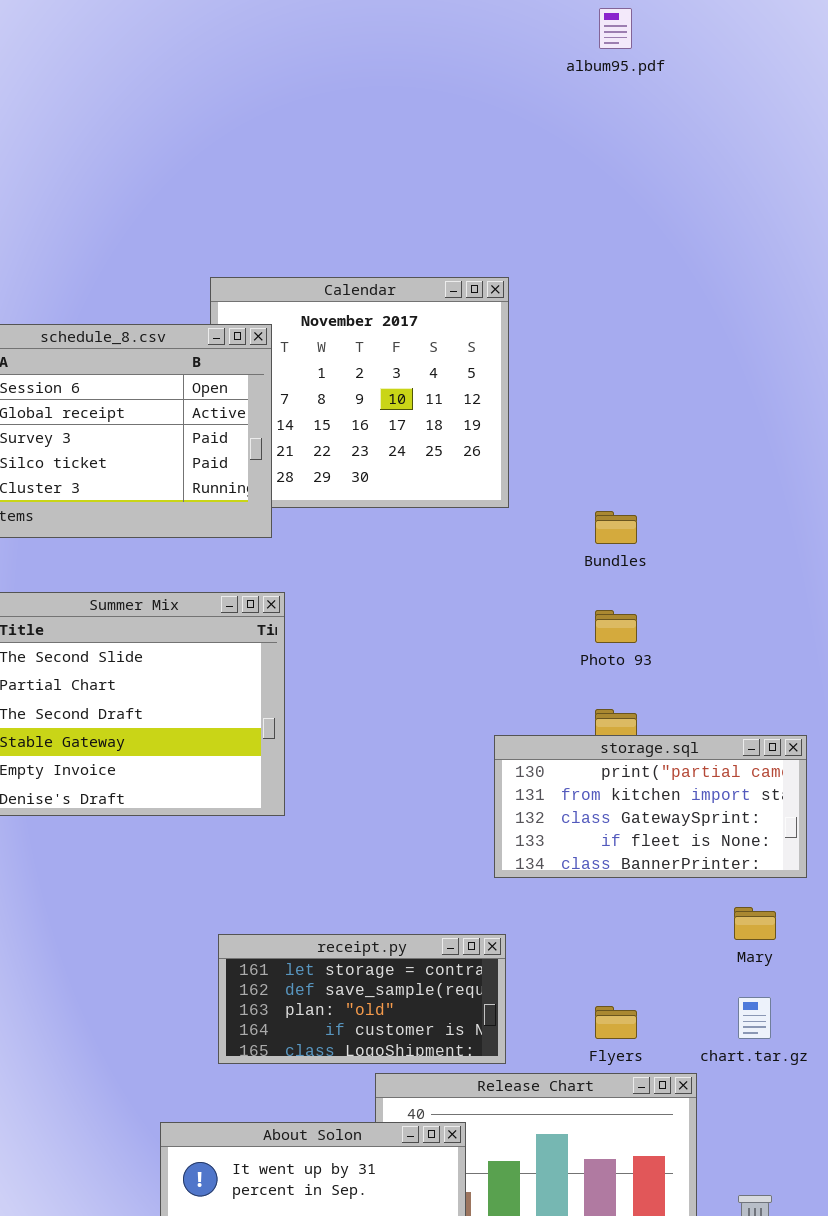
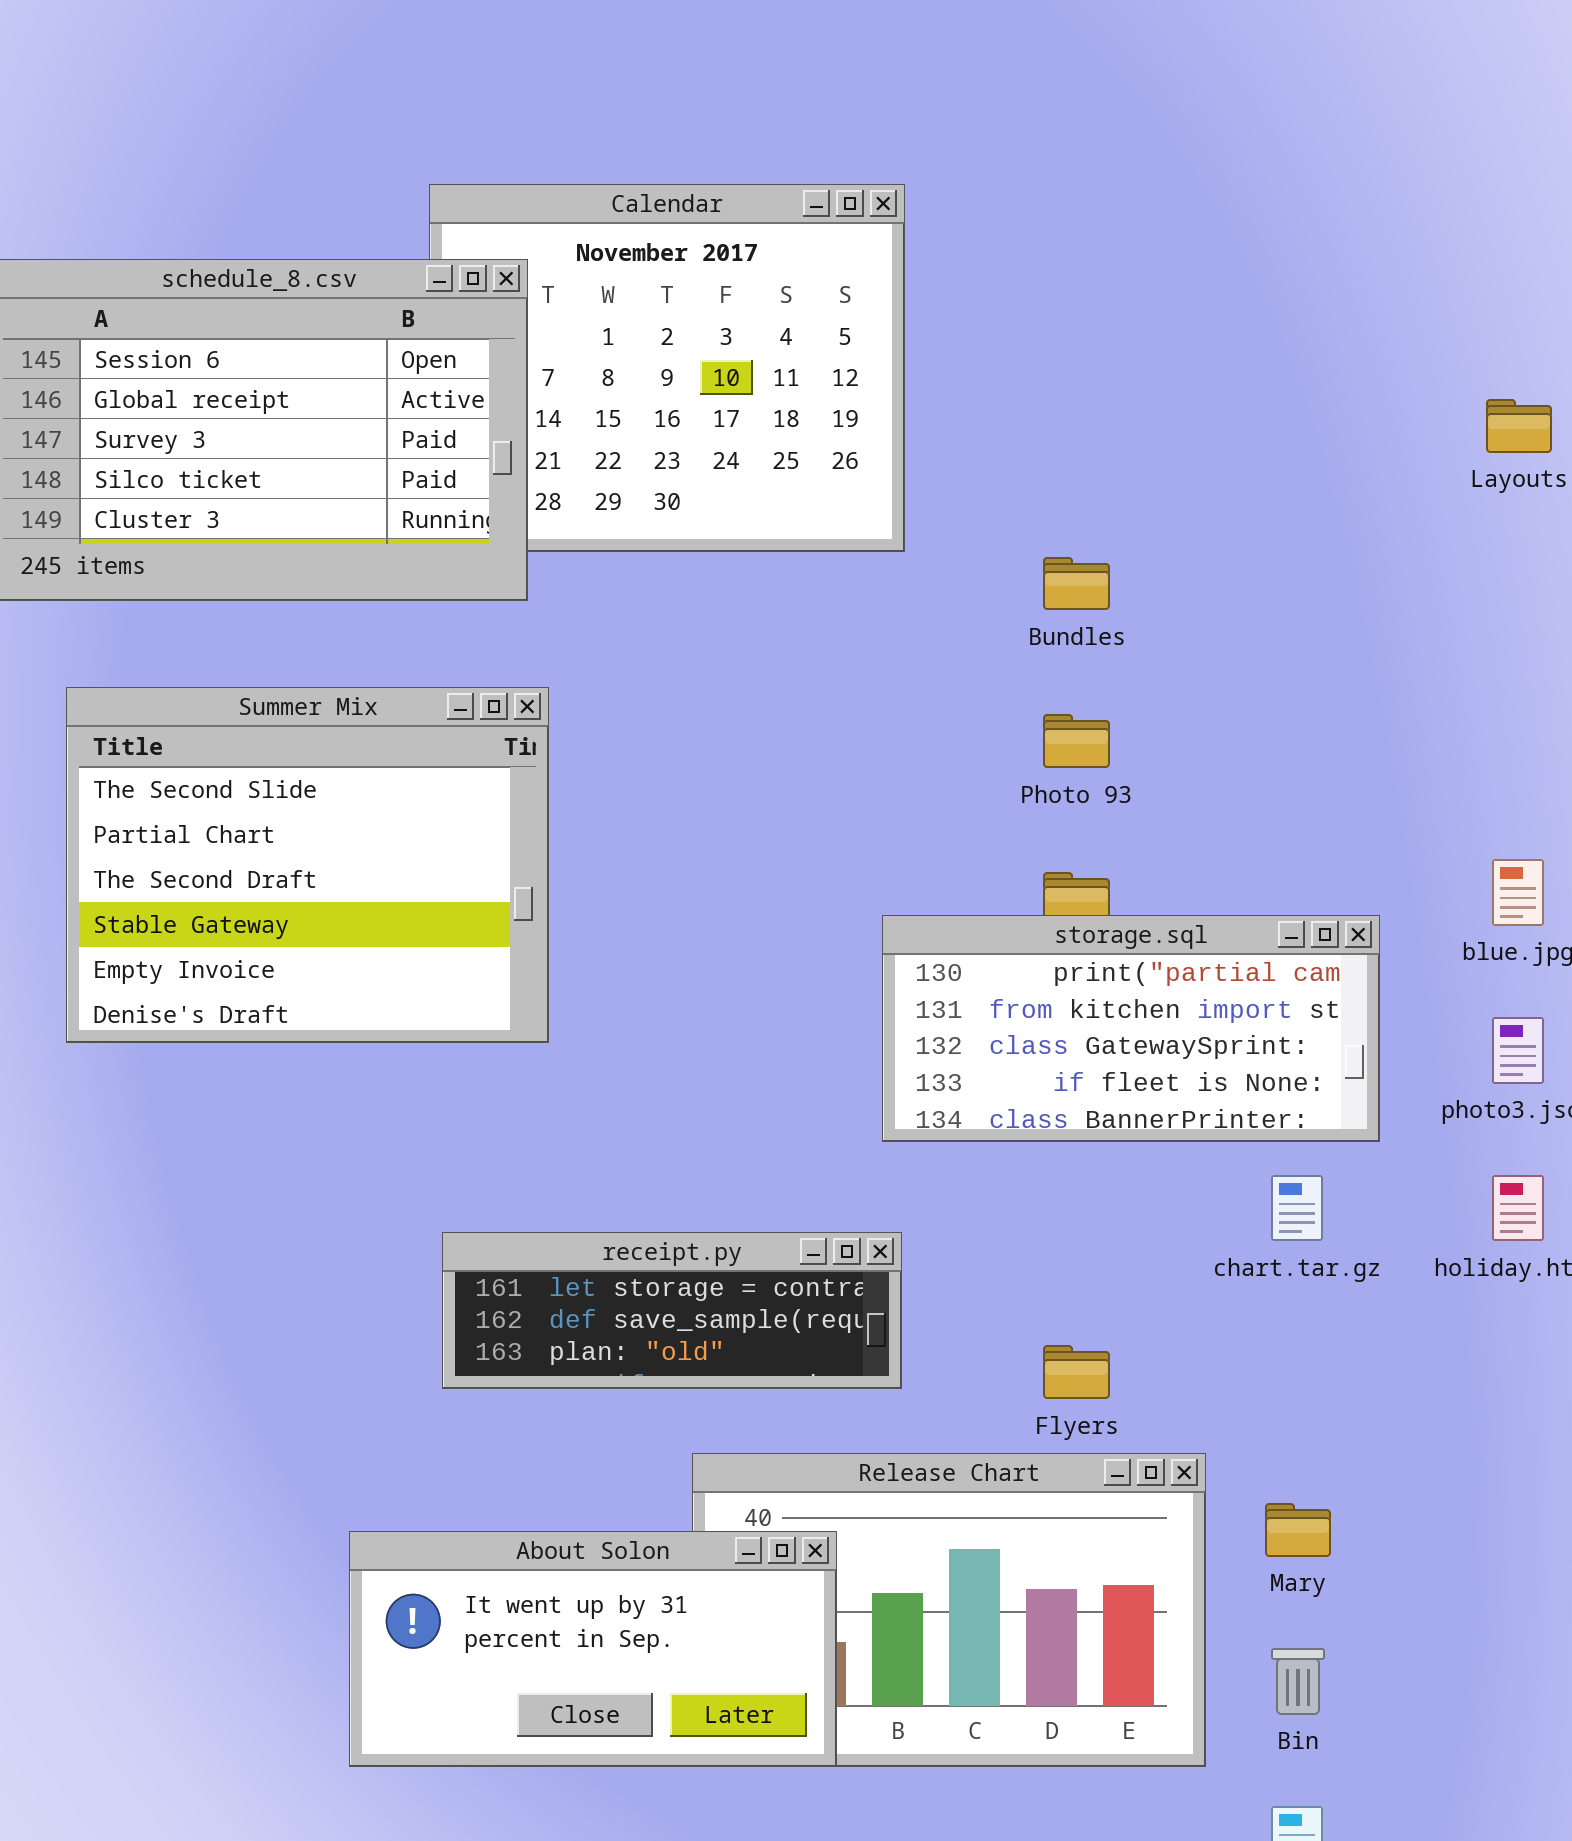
Mary: [734,907,776,940] -> [1265,1503,1331,1557], moved
receipt.py: [218,934,506,1064] -> [442,1232,902,1389], resized
chart.tar.gz: [738,997,771,1039] -> [1271,1175,1323,1241], moved

